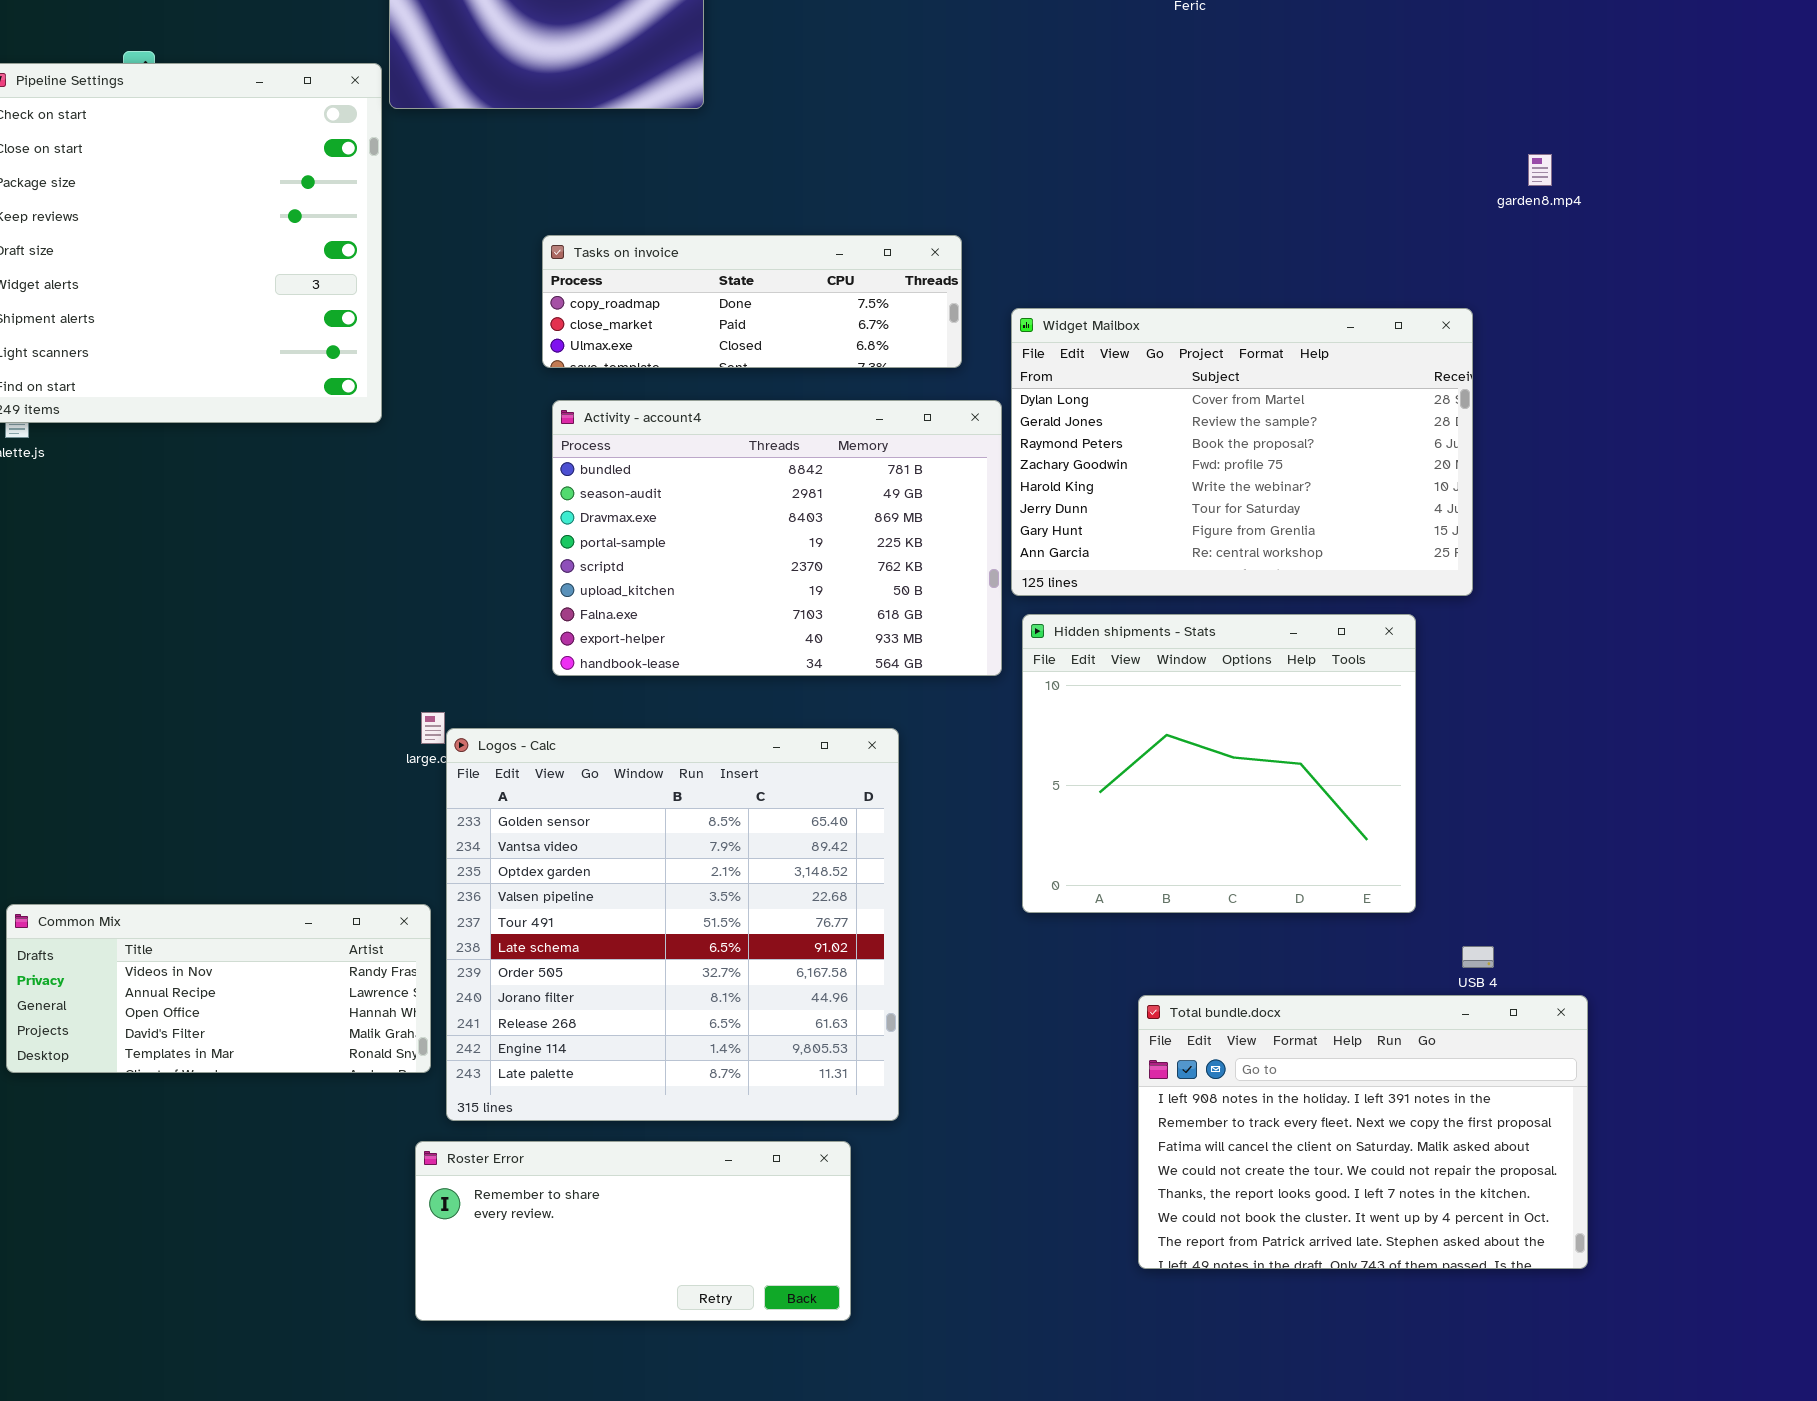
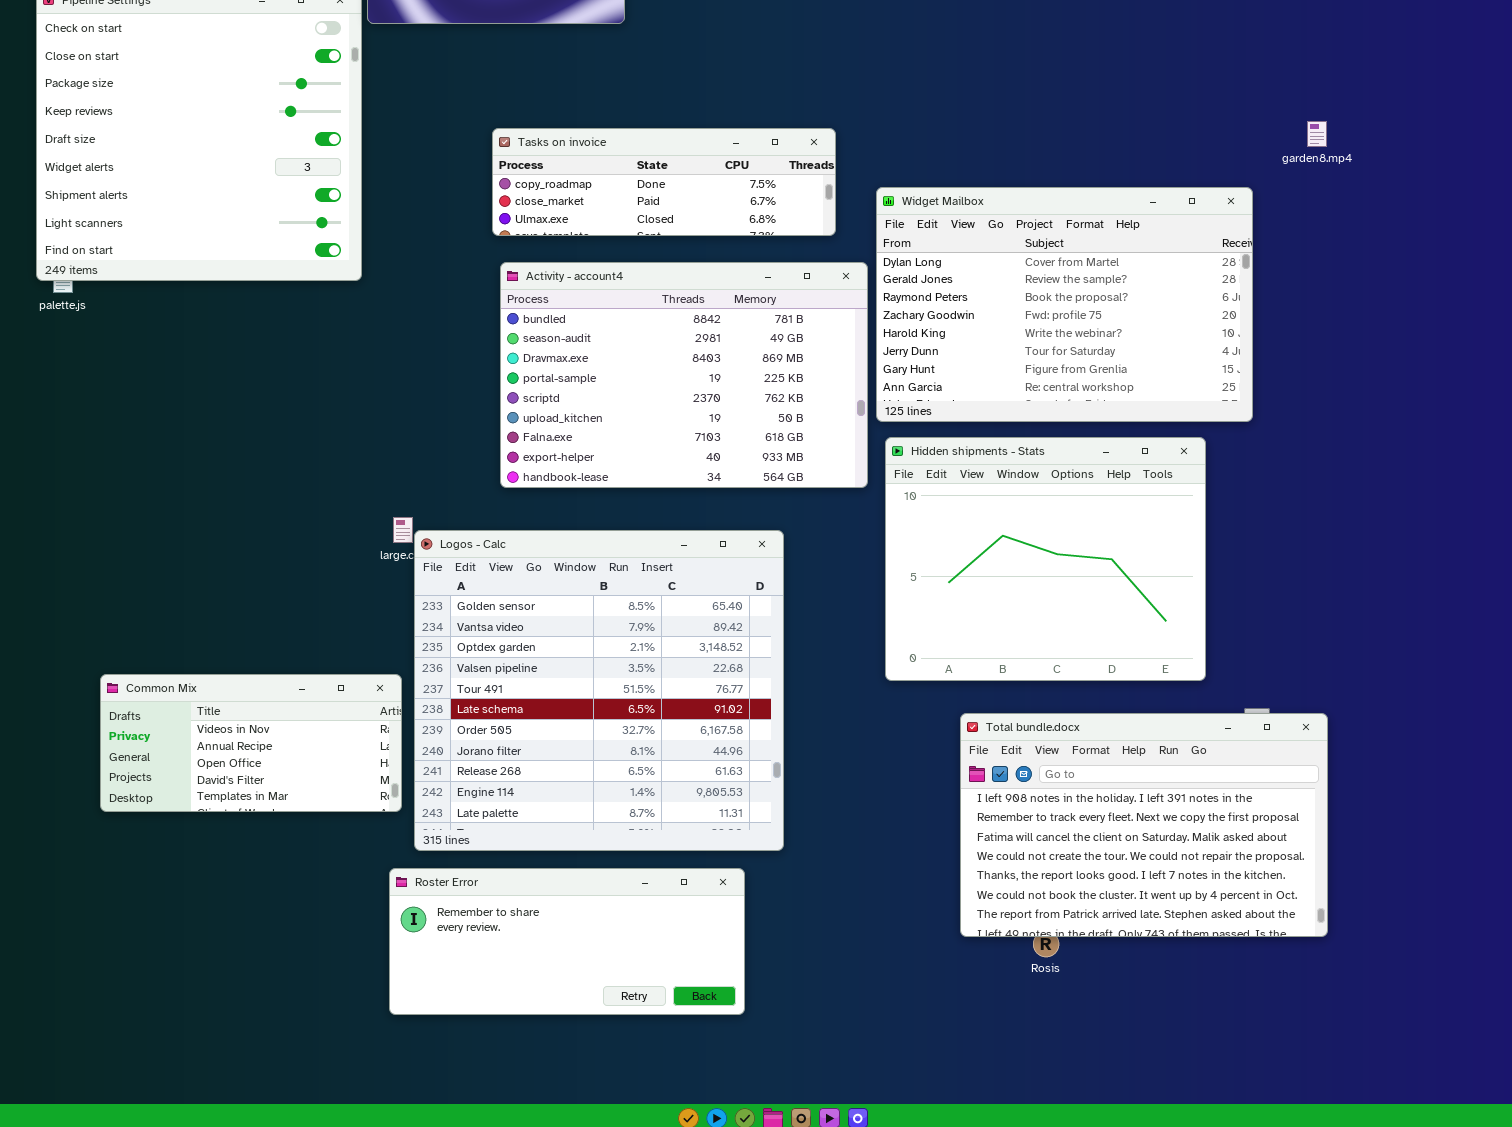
garden8.mp4: [1528,154,1552,186] -> [1307,121,1327,147], moved
Common Mix: [6,904,431,1073] -> [100,674,402,812], resized
Total bundle.docx: [1138,995,1588,1269] -> [960,713,1328,937], moved

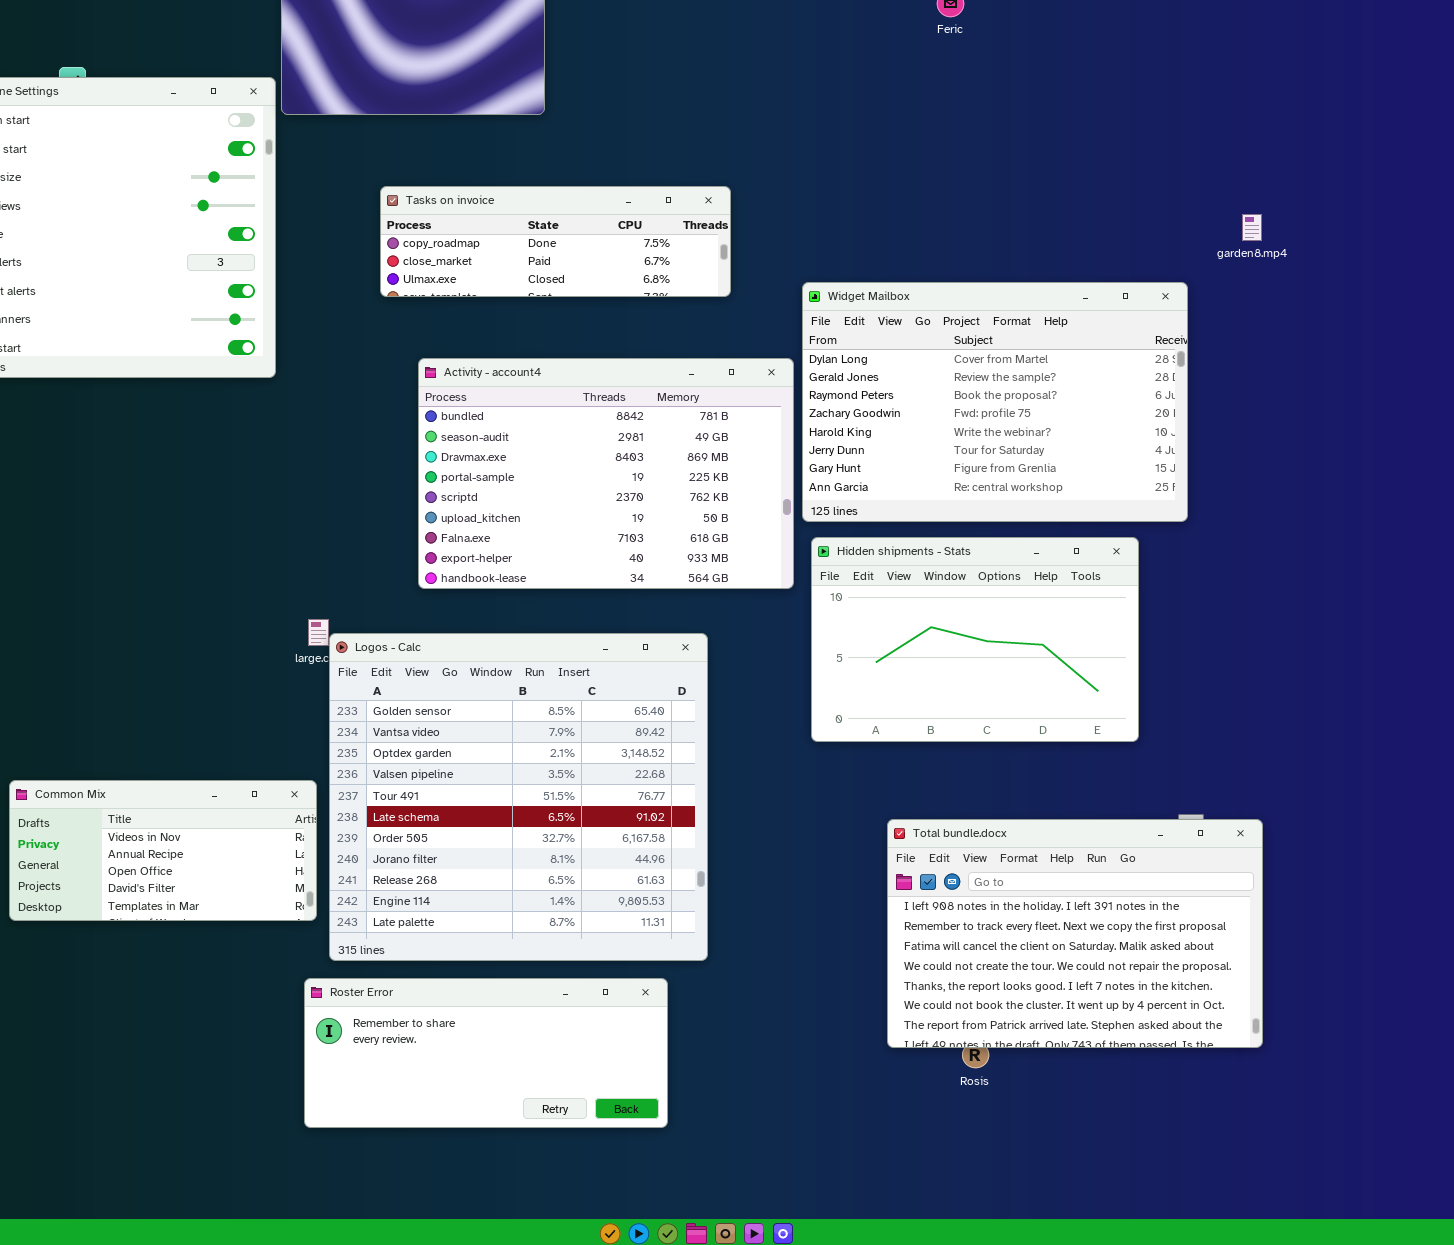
Tasks on invoice: [492,128,836,236] -> [380,186,731,297], moved
Hidden shipments - Stats: [885,437,1206,681] -> [811,537,1139,742], resized

